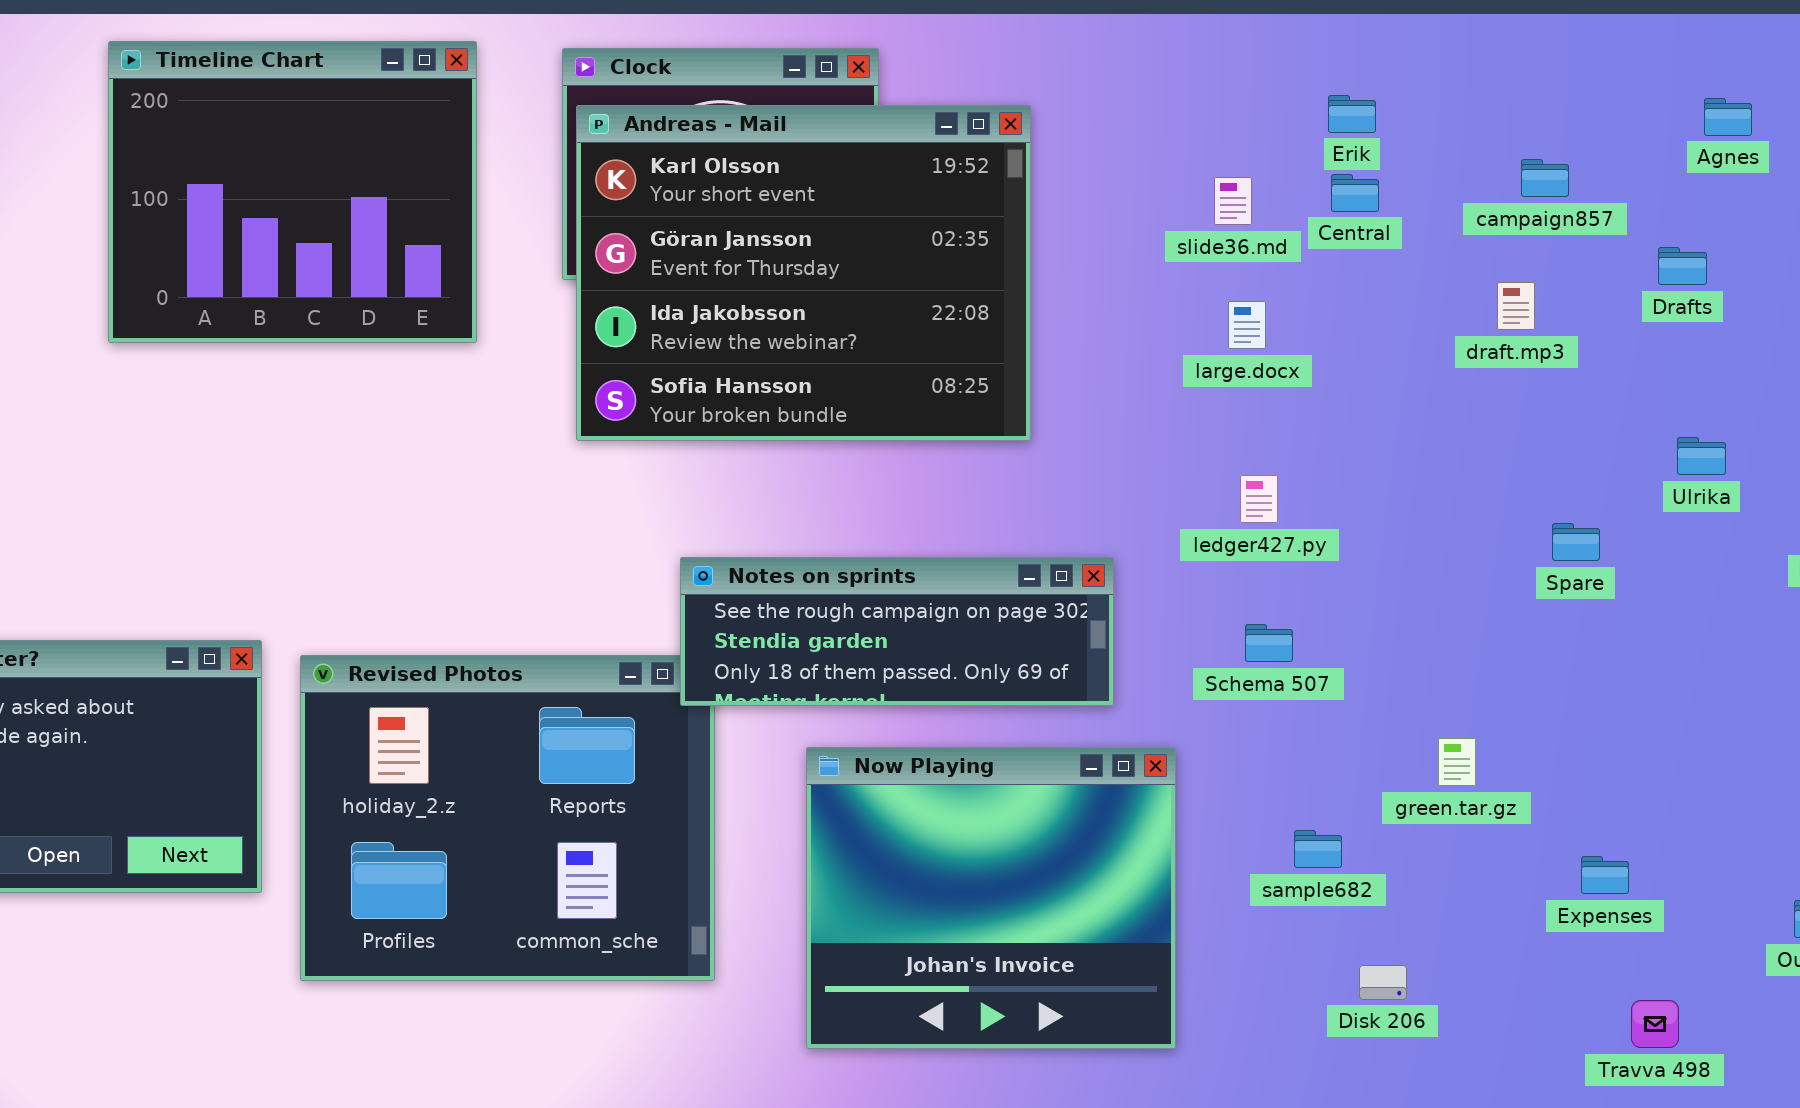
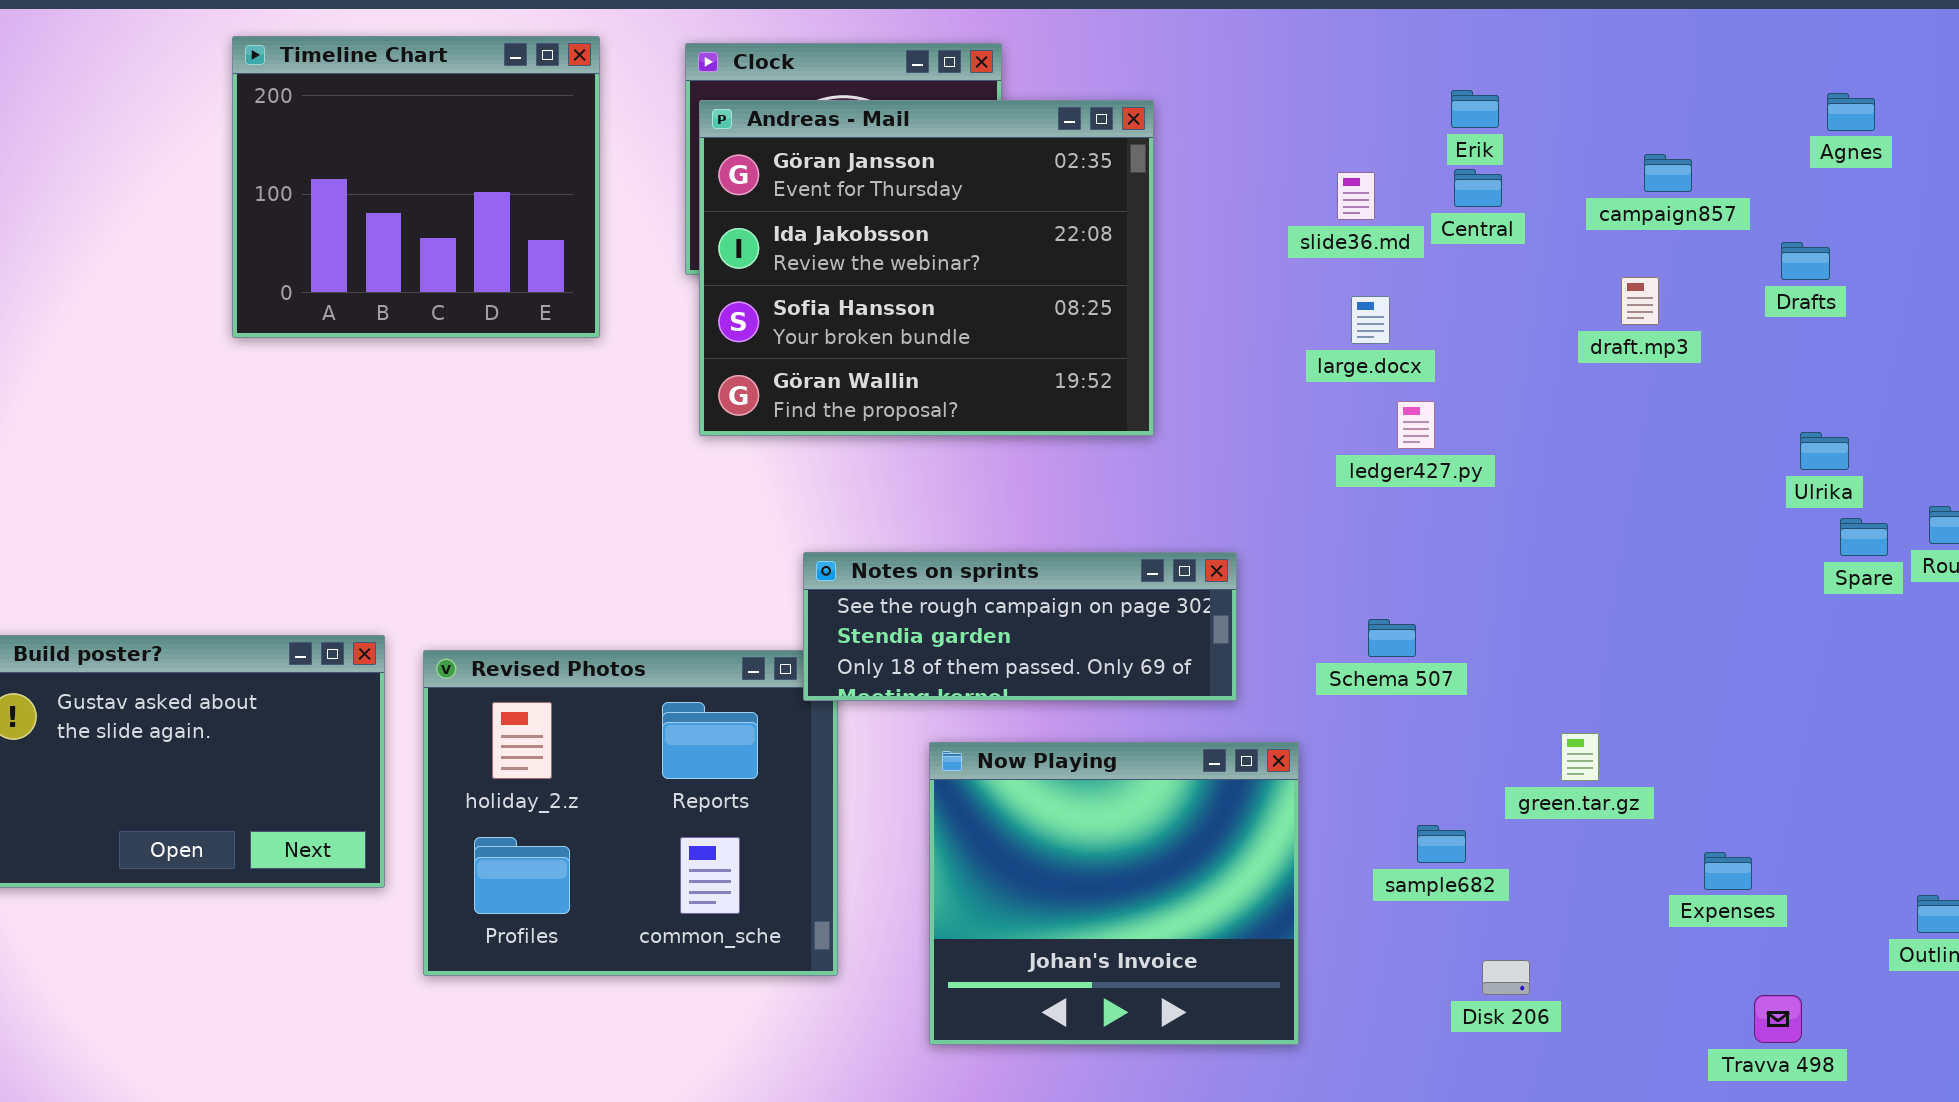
Andreas - Mail: [576,105,1031,441] -> [699,100,1154,436], scrolled down 1 row
ledger427.py: [1240,475,1278,523] -> [1397,401,1435,449], moved
Spare: [1552,523,1600,561] -> [1840,518,1888,556], moved

